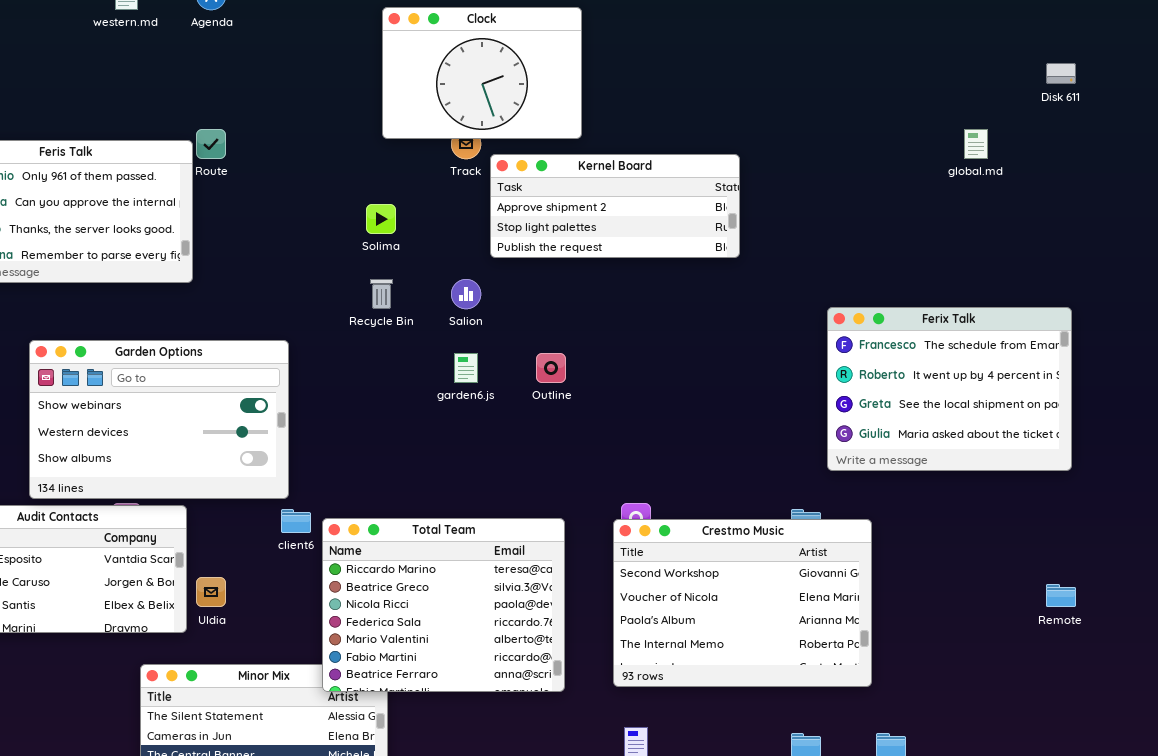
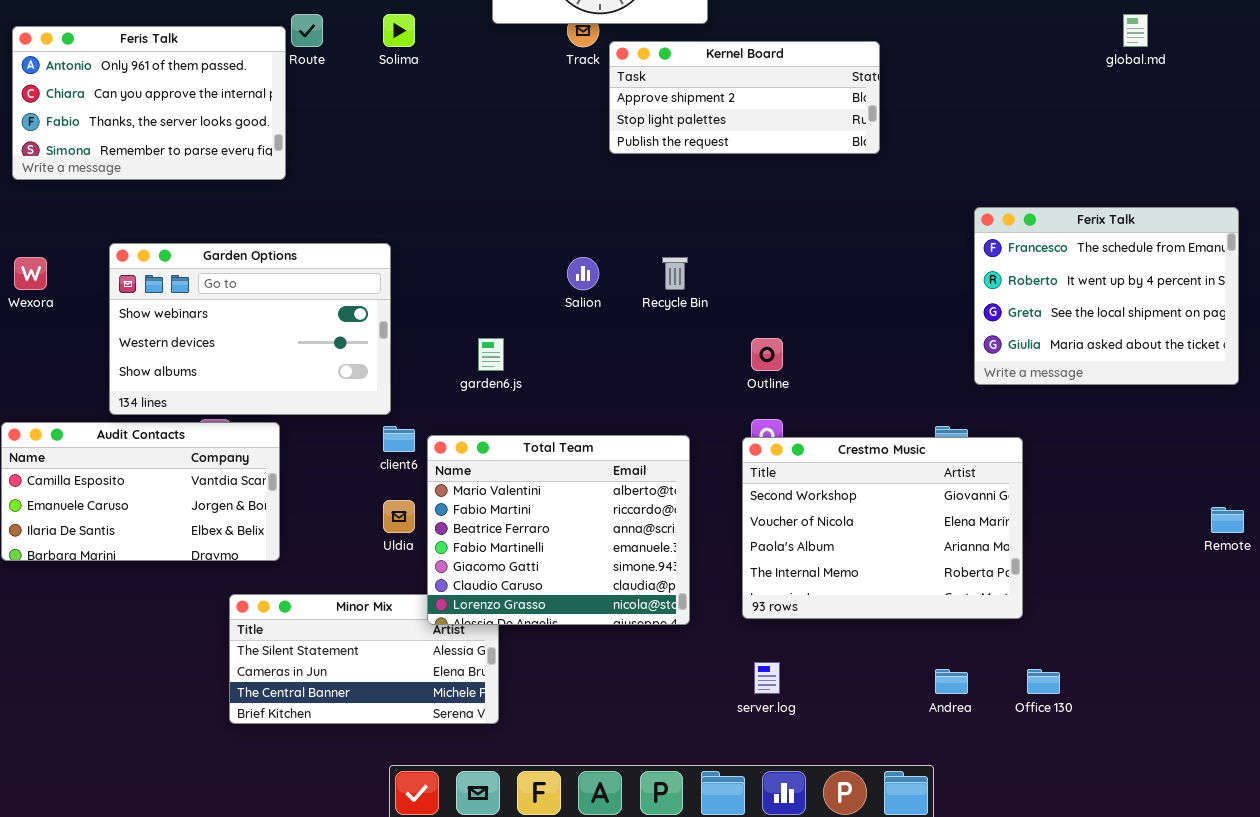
Solima: [366,204,396,234] -> [383,14,415,47], moved
Recycle Bin: [370,279,393,309] -> [662,257,688,290], moved
Salion: [451,279,481,309] -> [567,257,599,290], moved
garden6.js: [454,353,478,383] -> [478,338,504,371], moved
Outline: [536,353,566,383] -> [751,338,783,371], moved
Total Team: [322,518,565,692] -> [427,435,690,625], scrolled down 4 rows
Uldia: [196,577,226,607] -> [383,500,415,533], moved

